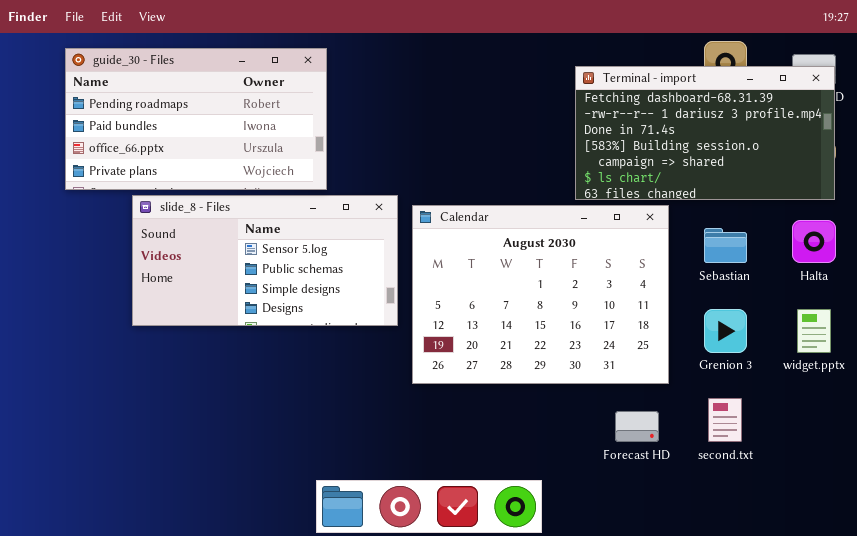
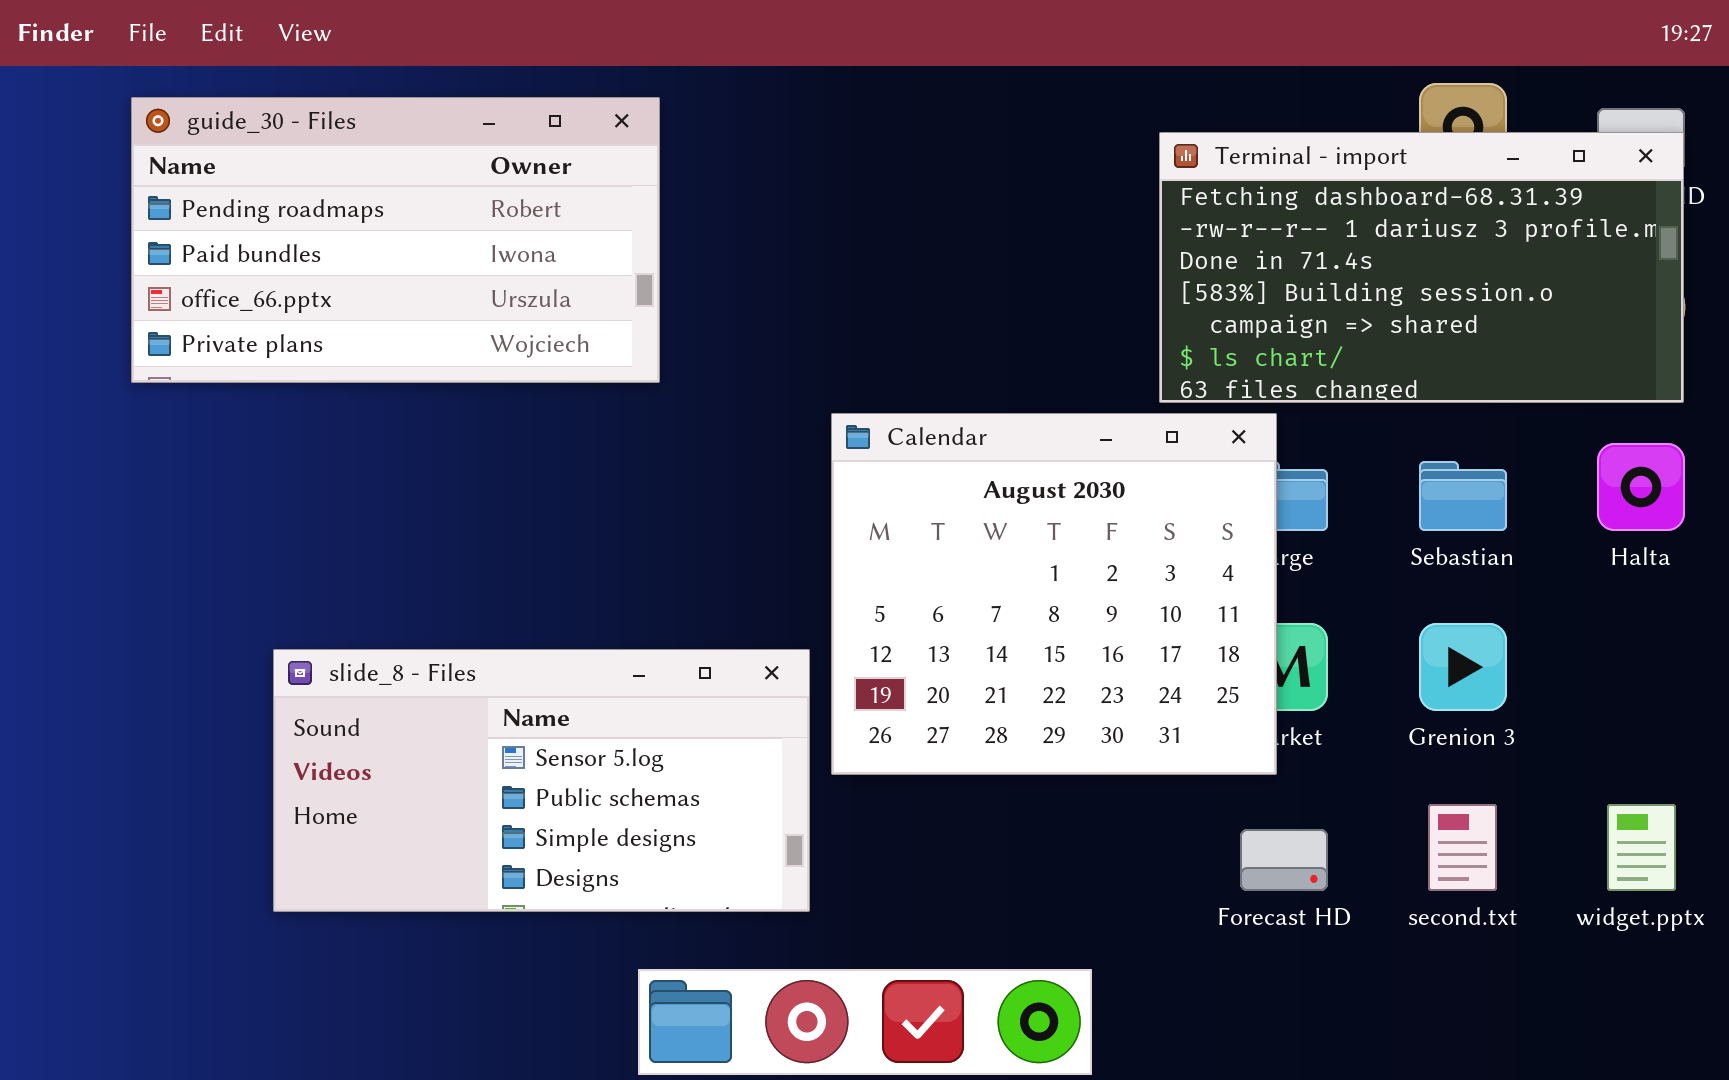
slide_8 - Files: [132,195,398,326] -> [273,649,810,912], moved
Calendar: [412,205,669,384] -> [831,413,1277,775], resized
widget.pptx: [797,309,831,353] -> [1607,804,1676,891], moved

